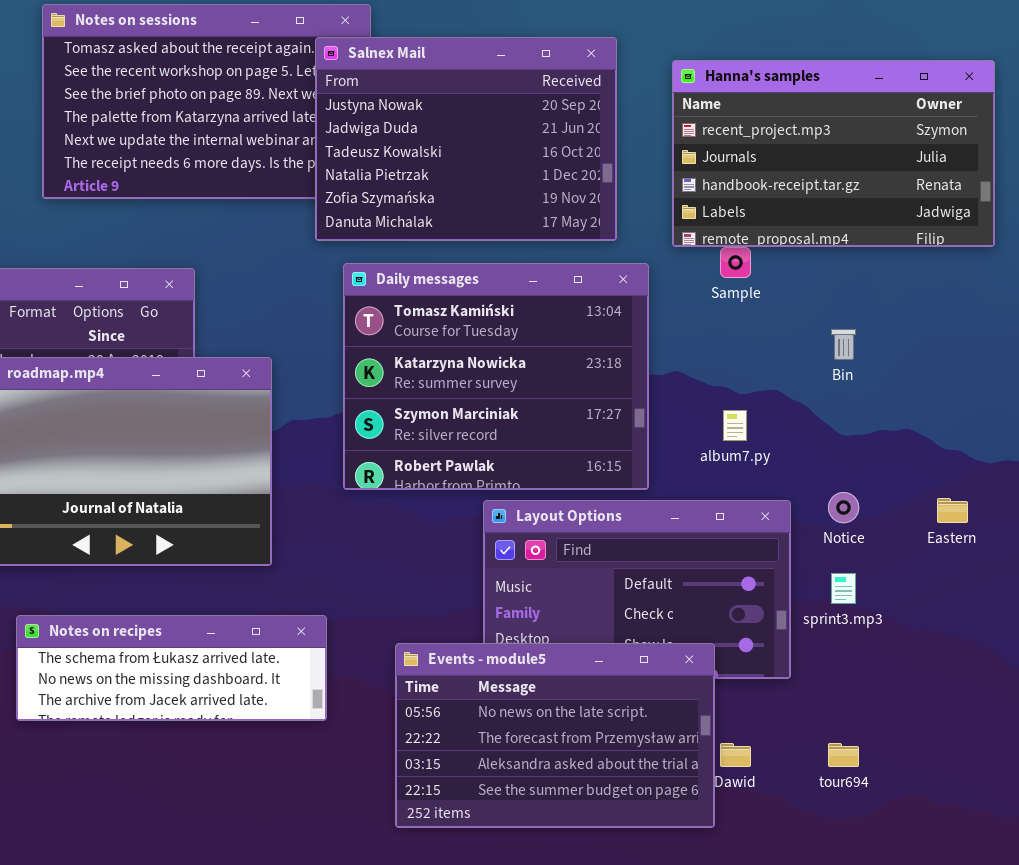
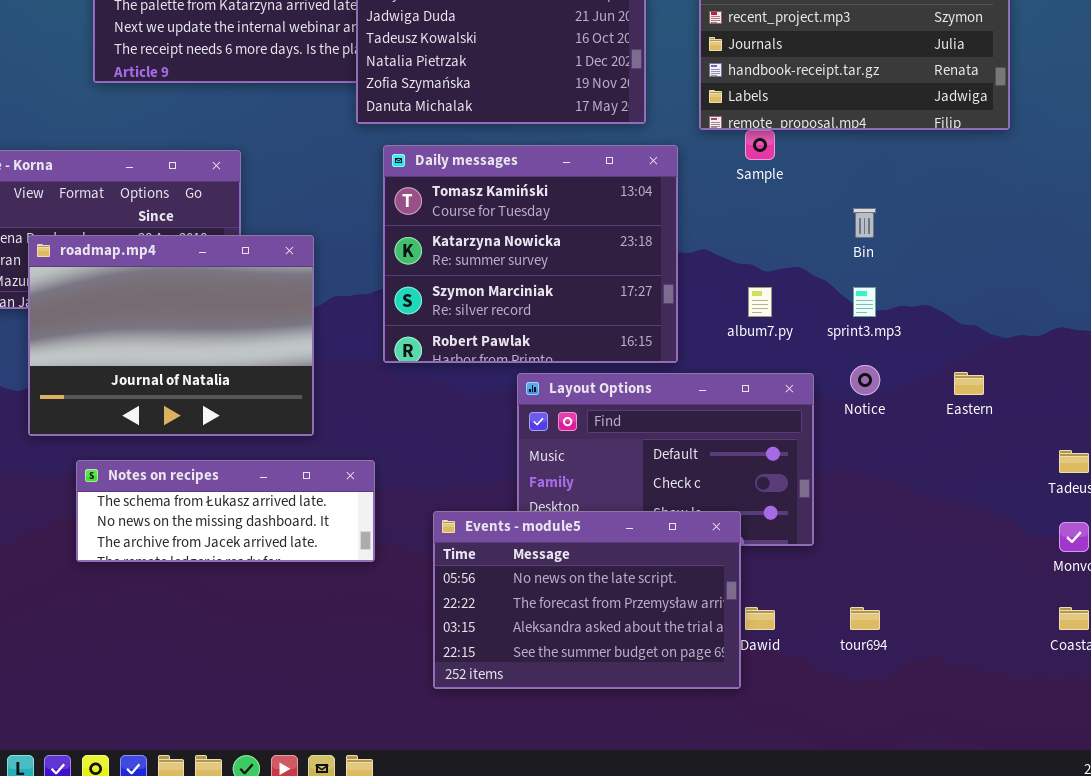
sprint3.mp3: [831,573,856,604] -> [853,287,876,317], moved
Notes on recipes: [16,615,327,721] -> [76,460,375,562], moved

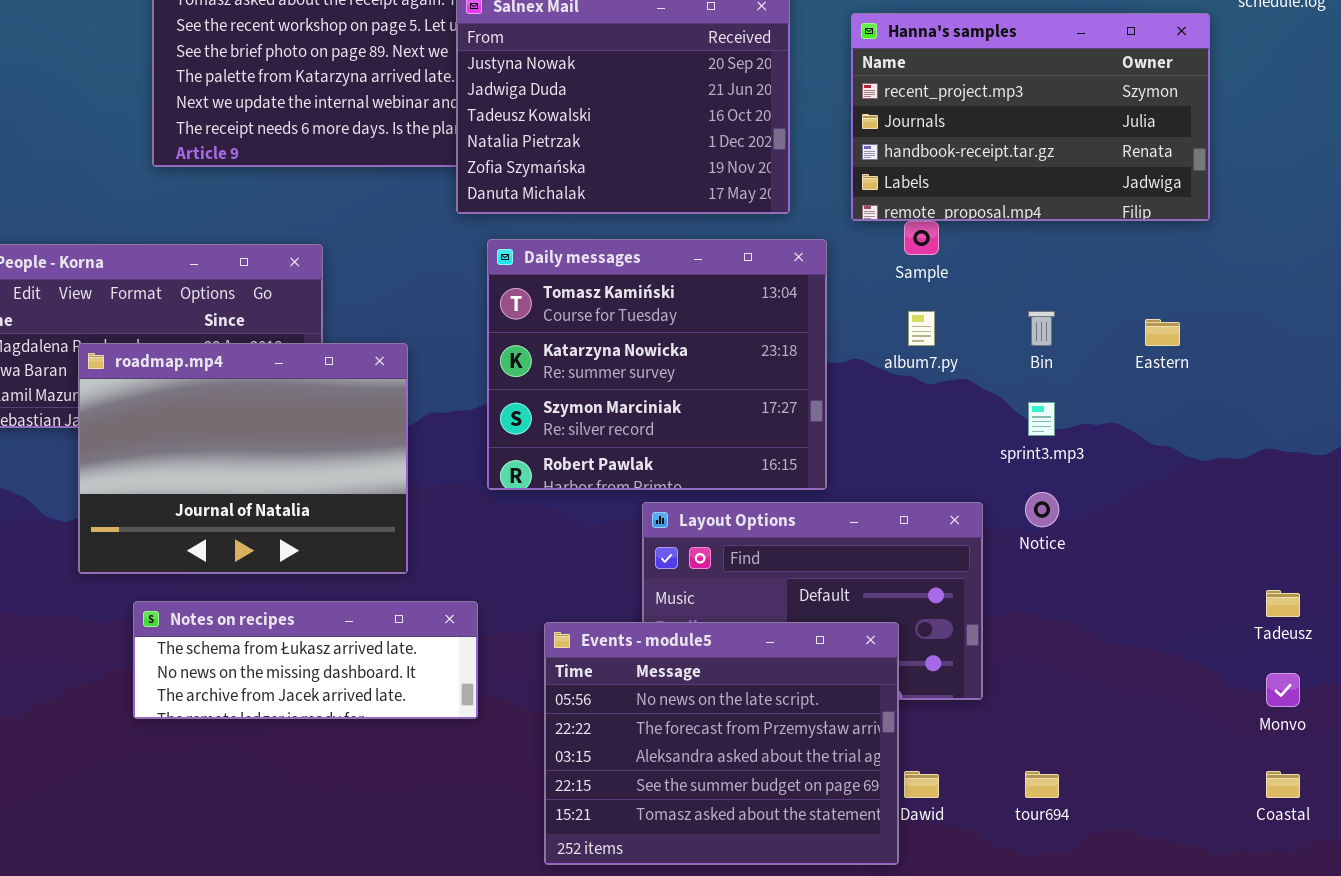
album7.py: [748,287,772,317] -> [908,311,935,346], moved
Eastern: [954,372,984,395] -> [1145,319,1180,346], moved
Events - module5: [433,511,741,689] -> [544,622,899,865], resized

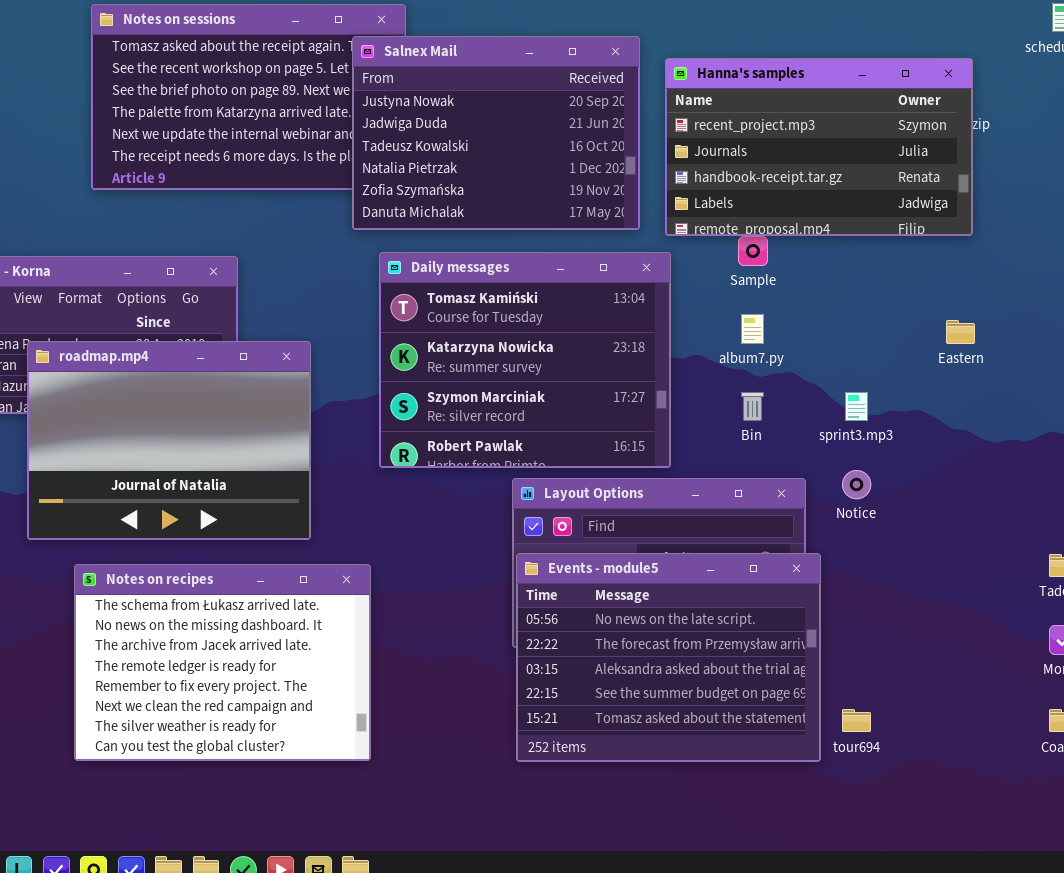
Hanna's samples: [851,13,1210,221] -> [665,58,973,236], moved
Bin: [1028,311,1055,346] -> [741,392,764,421], moved
Notes on recipes: [133,601,478,719] -> [74,564,371,761], resized
Events - module5: [544,622,899,865] -> [516,553,821,762], moved

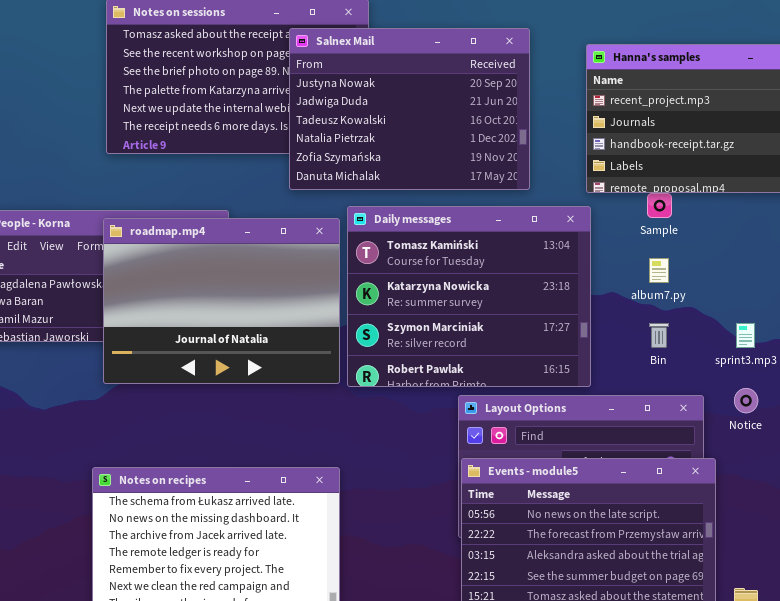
Salnex Mail: [352,36,640,230] -> [289,28,530,190], moved
roadmap.mp4: [27,341,311,540] -> [103,218,340,384], moved

